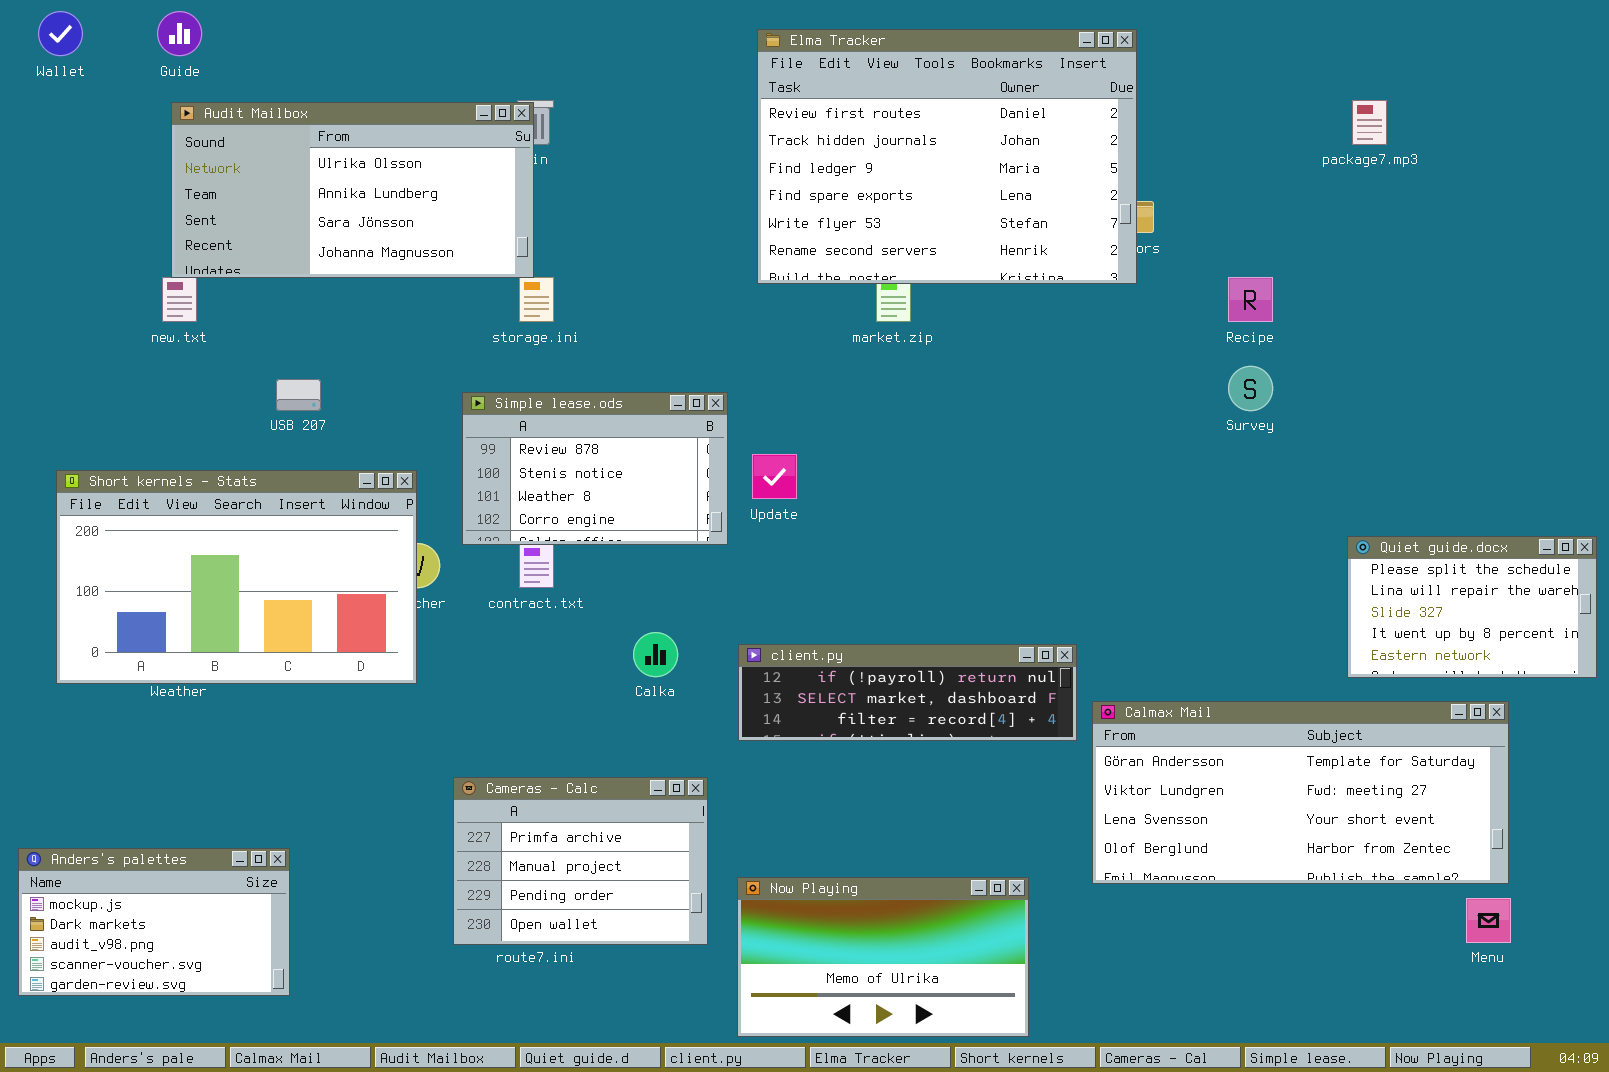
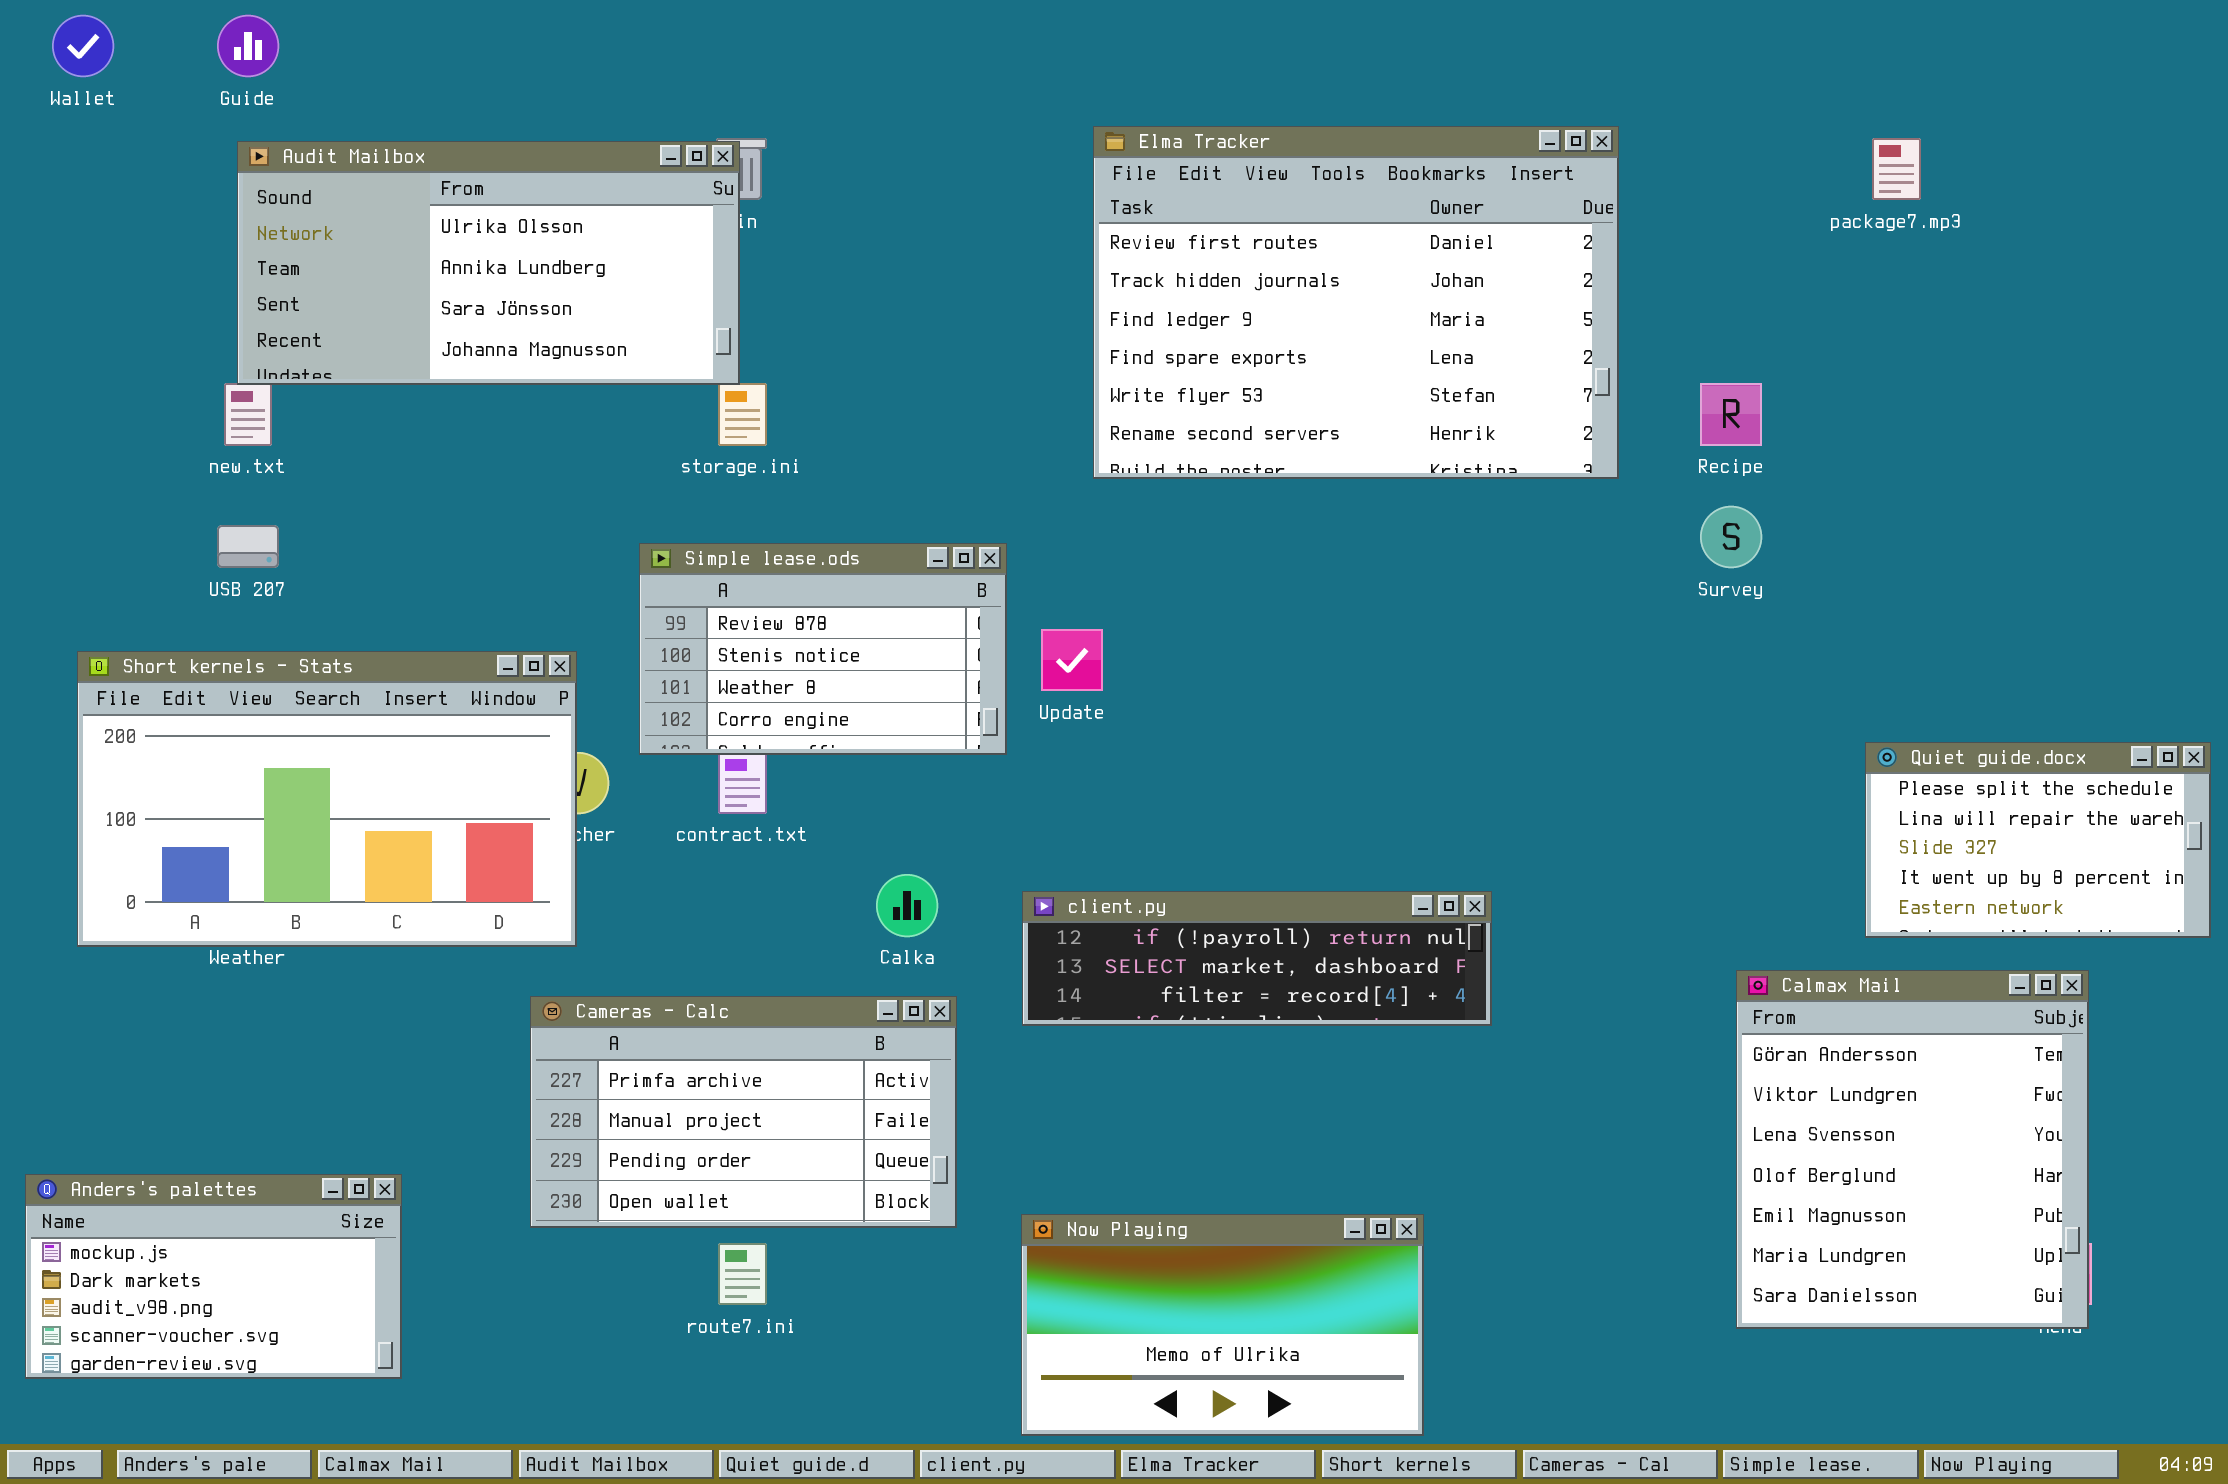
Elma Tracker: [757,29,1137,284] -> [1093,126,1619,479], moved
USB 207: [276,379,321,411] -> [217,525,279,568], moved
Calmax Mail: [1092,701,1509,884] -> [1736,970,2089,1329], resized
Cameras - Calc: [453,777,708,945] -> [530,996,957,1228], moved, resized

